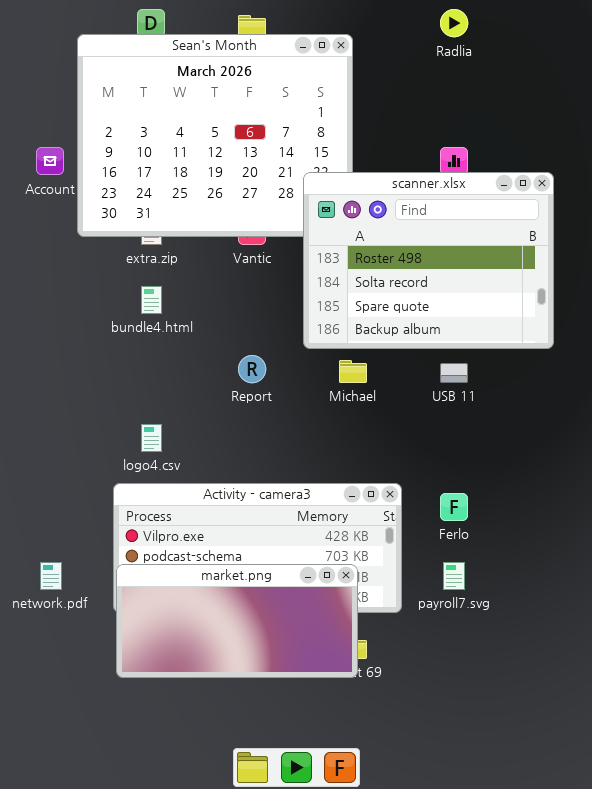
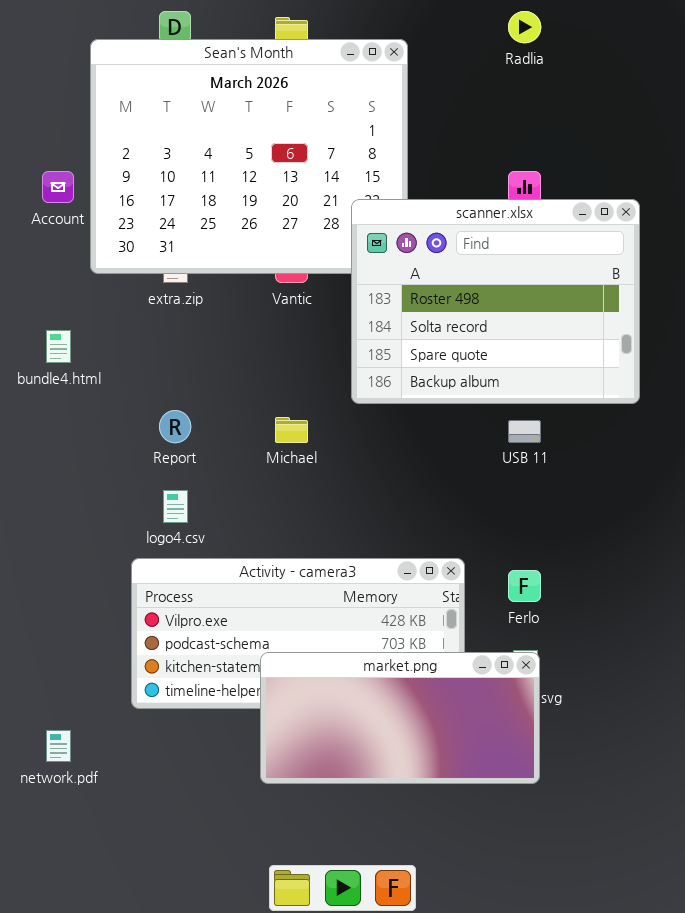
bundle4.html: [141,286,162,314] -> [46,330,71,363], moved
Report: [238,355,266,383] -> [159,410,191,443], moved
Michael: [339,360,367,383] -> [275,417,308,443], moved
network.pdf: [40,562,62,590] -> [46,730,71,762], moved
market.png: [116,564,358,678] -> [260,652,540,784], moved

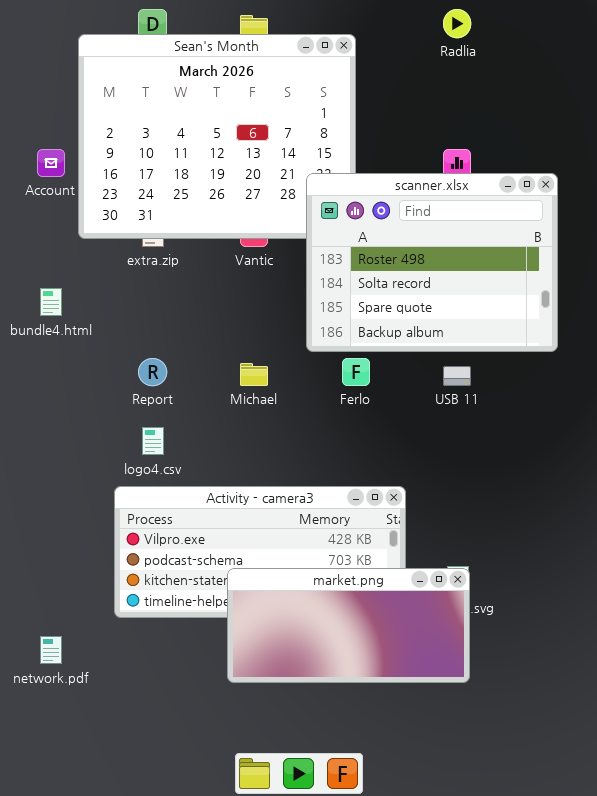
Ferlo: [508,570,541,602] -> [342,358,370,386], moved

